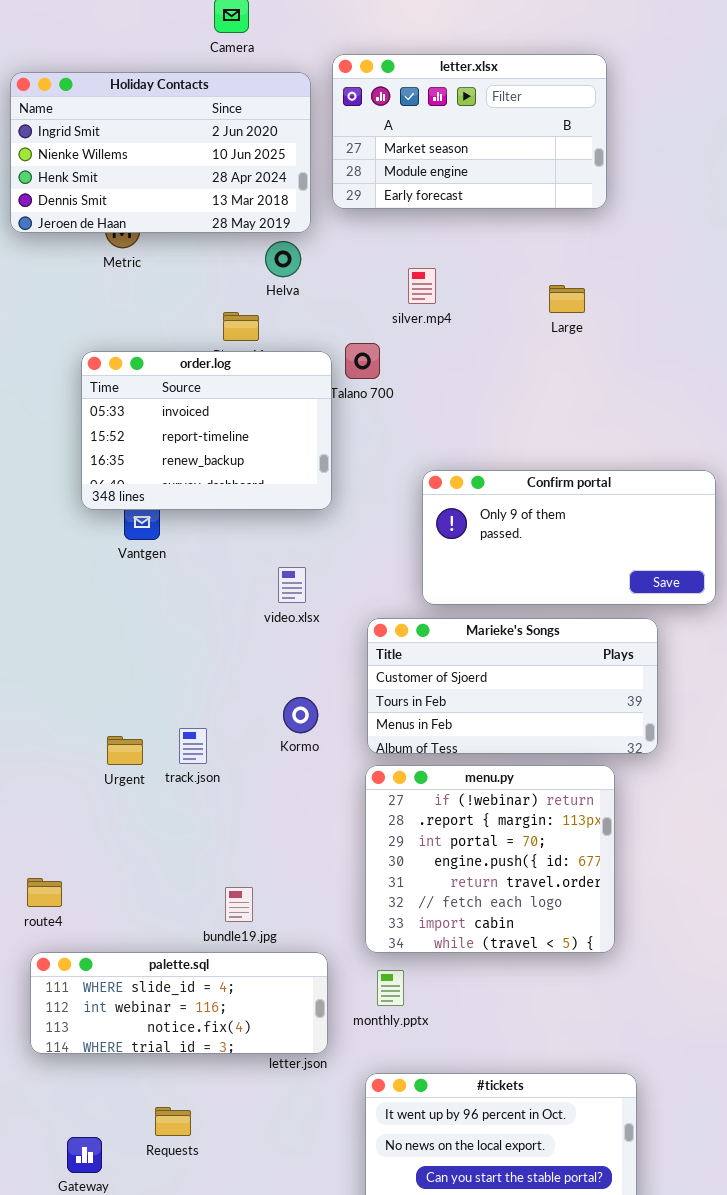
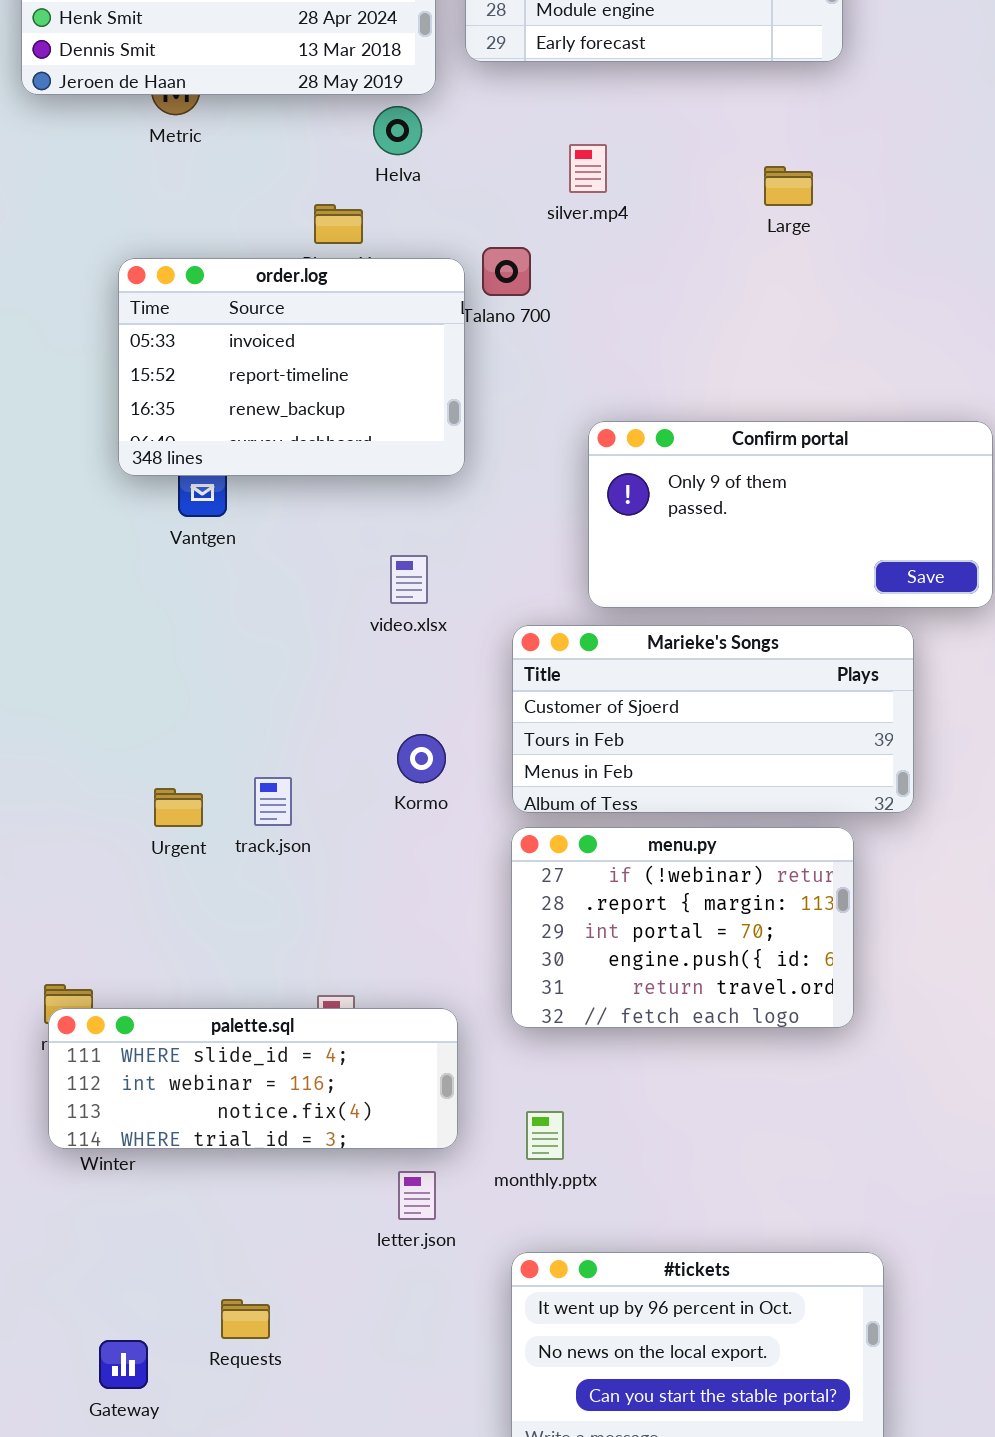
menu.py: [365,765,615,953] -> [511,827,854,1028], resized
palette.sql: [30,952,328,1054] -> [48,1008,458,1149], moved

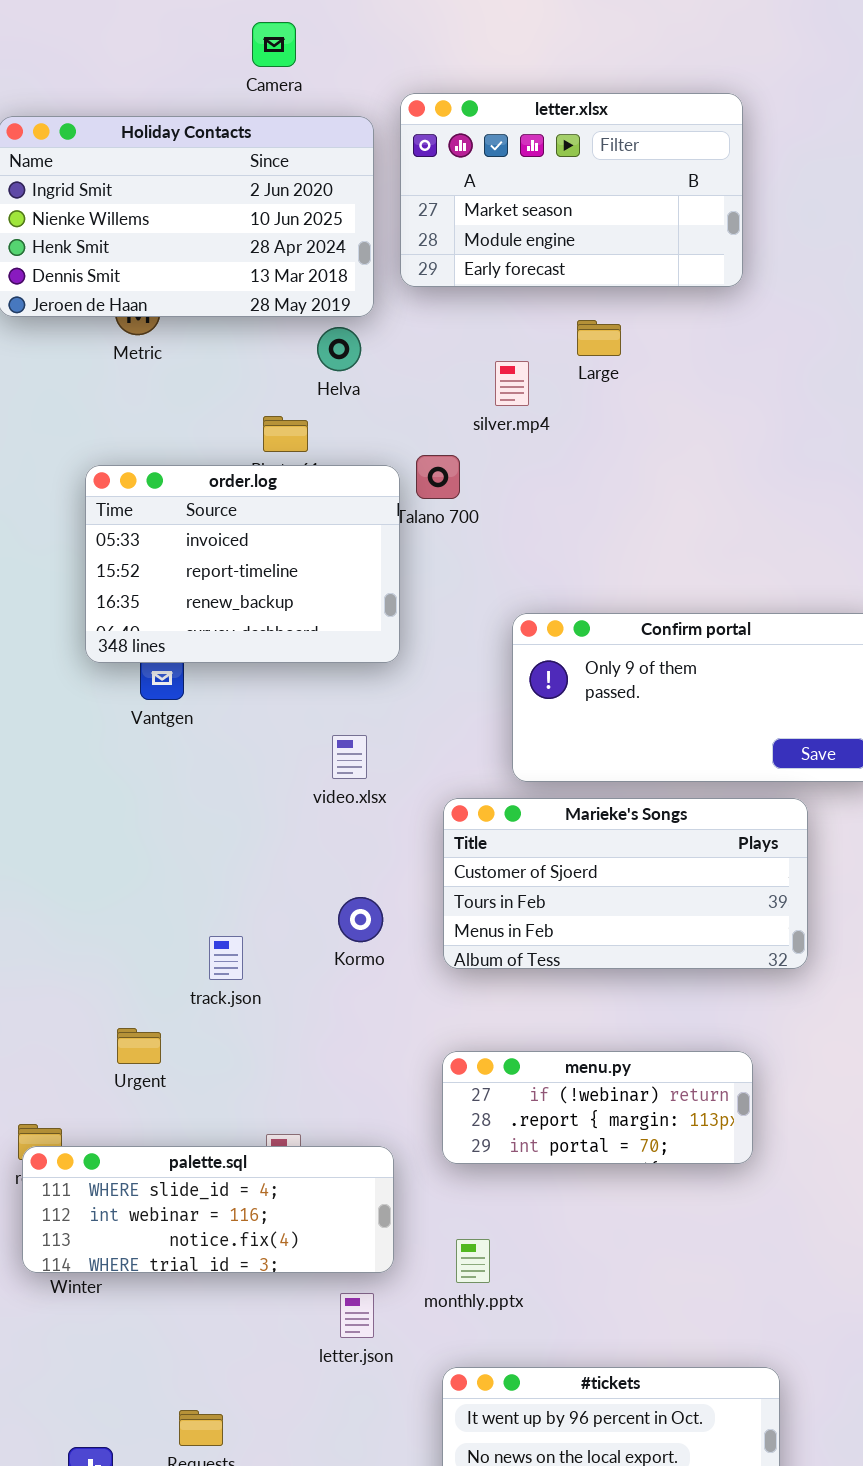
Large: [764,166,813,206] -> [577,320,621,356], moved
Urgent: [154,788,203,827] -> [117,1028,161,1064], moved
menu.py: [511,827,854,1028] -> [442,1051,753,1164], resized

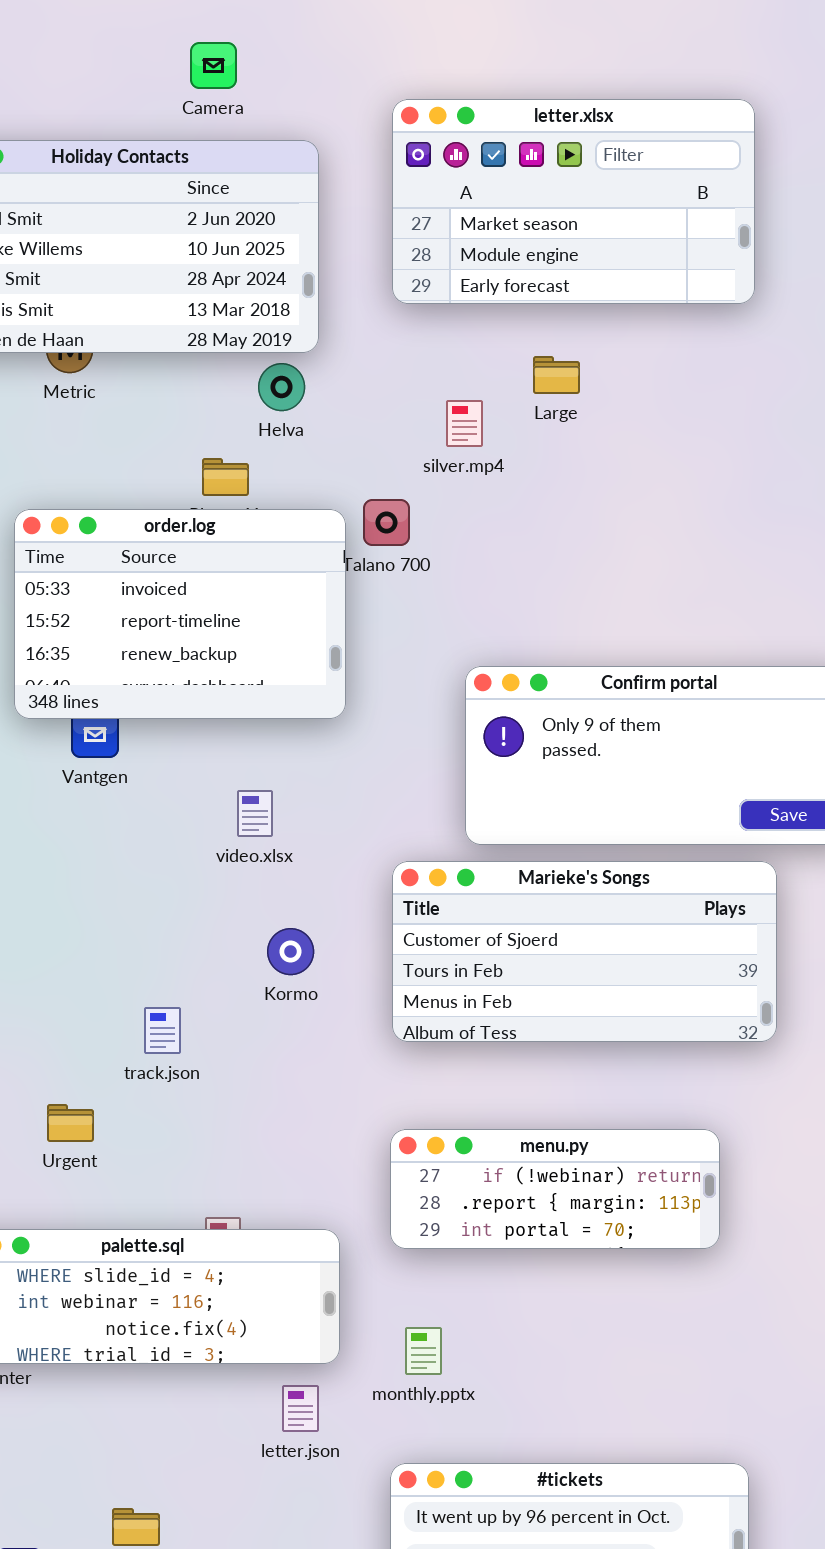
letter.xlsx: [400,93,743,287] -> [392,99,755,304], moved
video.xlsx: [332,735,367,779] -> [237,790,273,837], moved
Kormo: [338,897,383,942] -> [267,928,314,975], moved

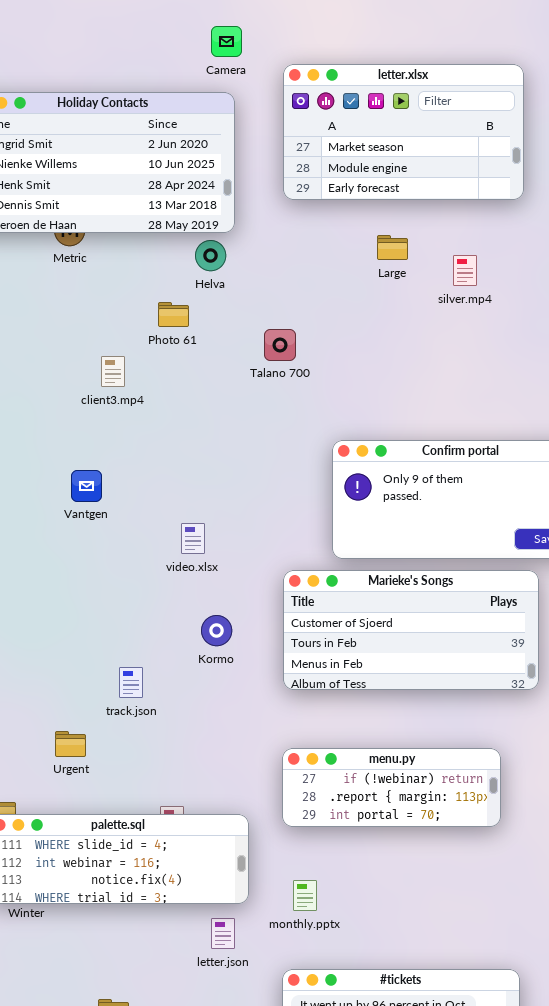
Camera: [190,42,237,89] -> [211,26,242,57], moved
silver.mp4: [446,400,483,447] -> [453,255,477,286], moved
order.log: [14,509,346,719] -> none, closed

